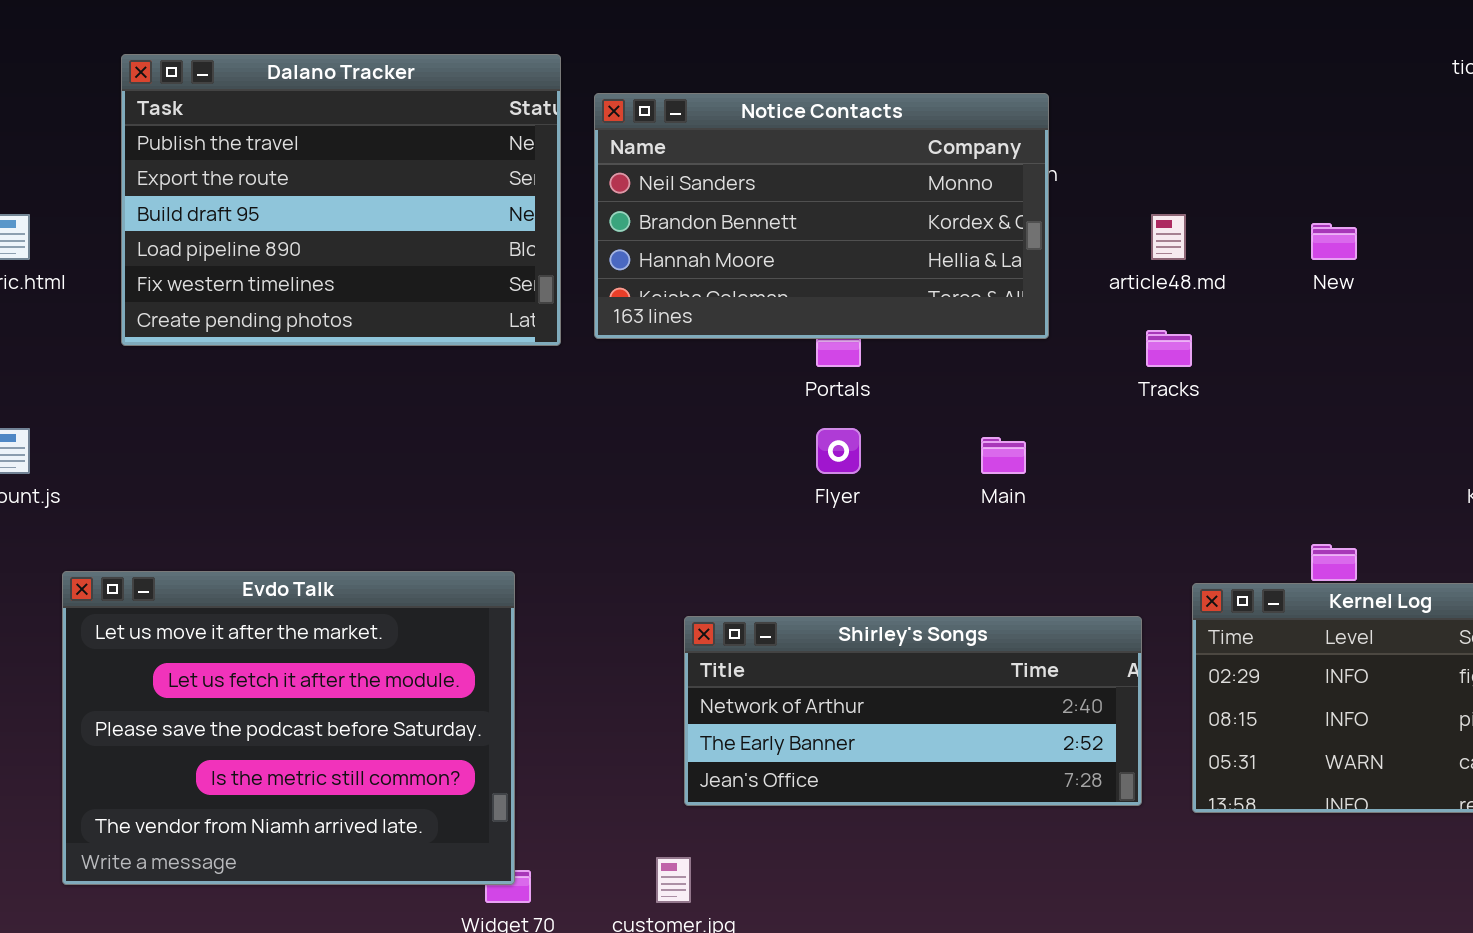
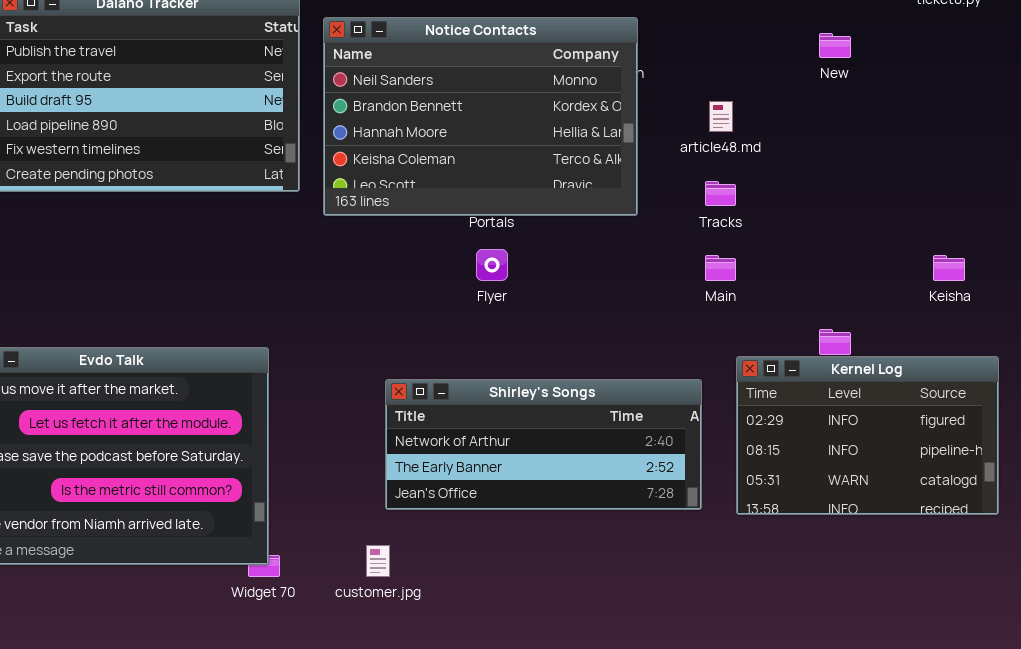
Notice Contacts: [594,93,1049,339] -> [323,17,638,216], resized
New: [1311,223,1357,260] -> [819,33,851,58], moved
Main: [981,437,1026,474] -> [705,255,736,281], moved

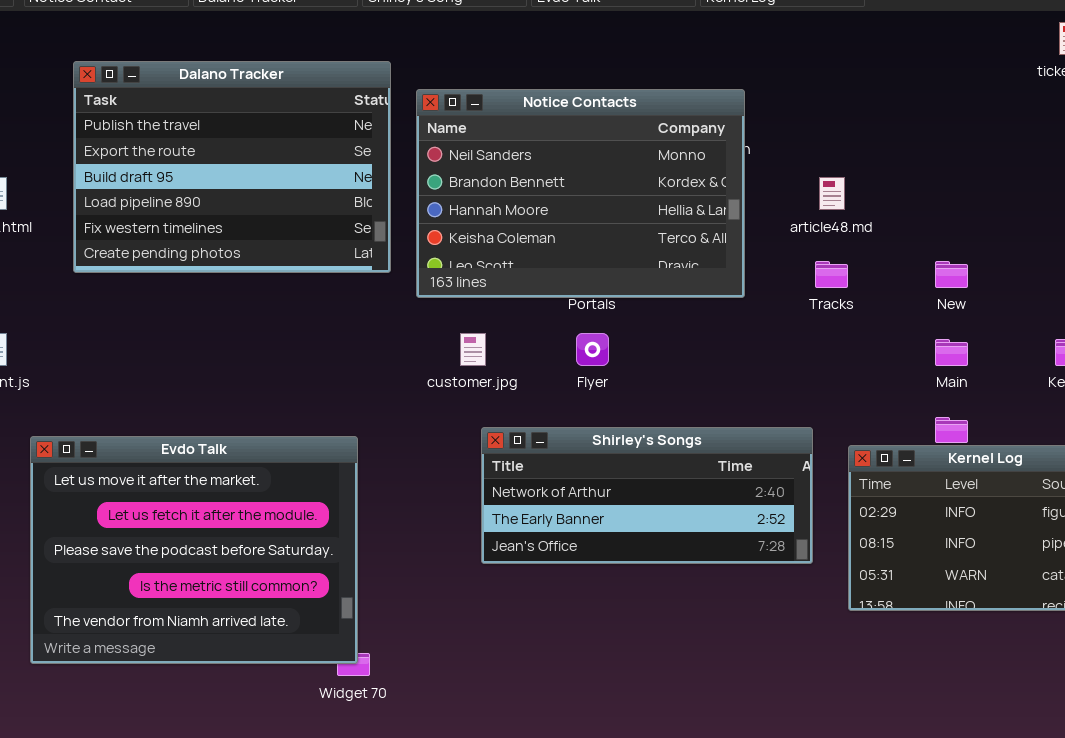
New: [819,33,851,58] -> [935,261,968,288], moved
Main: [705,255,736,281] -> [935,339,968,366], moved
Shirley's Songs: [385,379,702,510] -> [481,427,813,564], moved
customer.jpg: [366,545,390,577] -> [460,333,486,366], moved

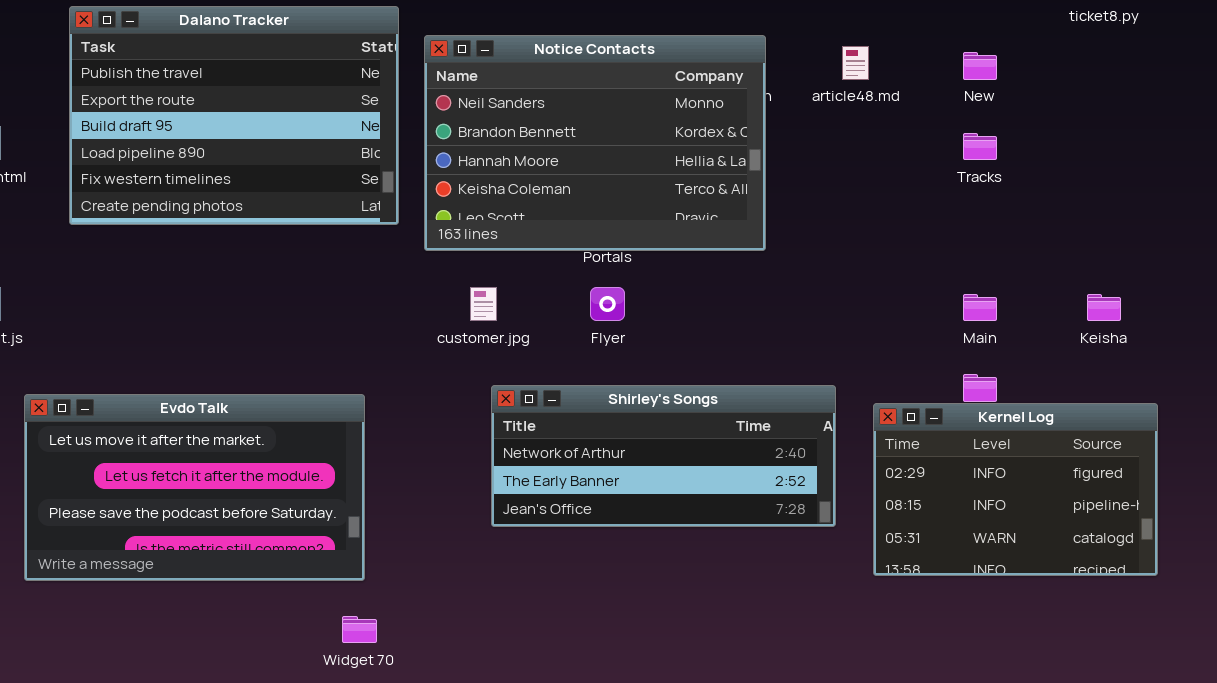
article48.md: [819,177,845,210] -> [842,46,869,80], moved
Tracks: [815,261,848,288] -> [963,133,997,160], moved
New: [935,261,968,288] -> [963,52,997,80], moved
Evdo Talk: [30,436,358,664] -> [24,394,365,581], resized

